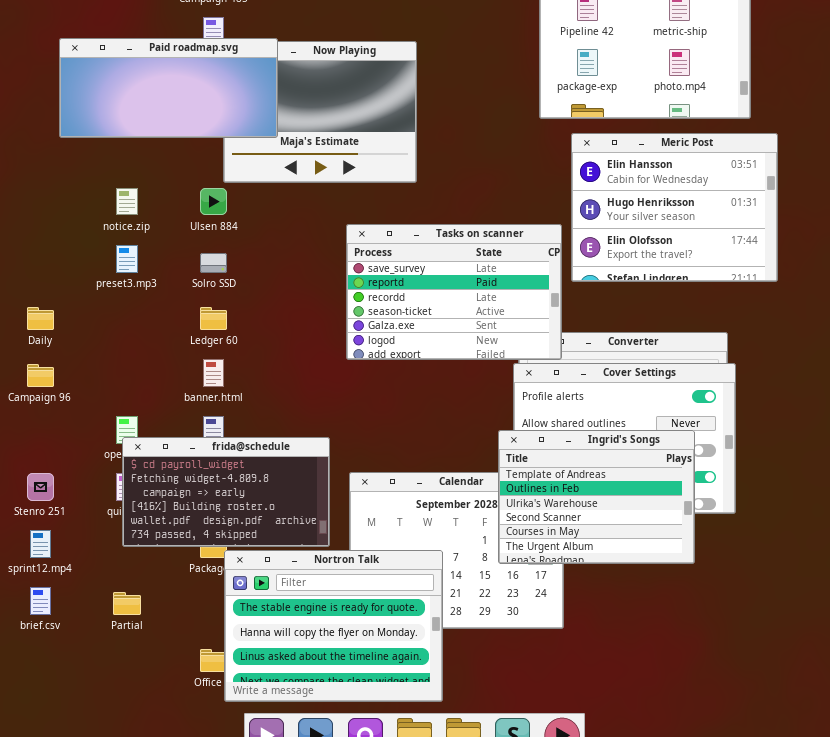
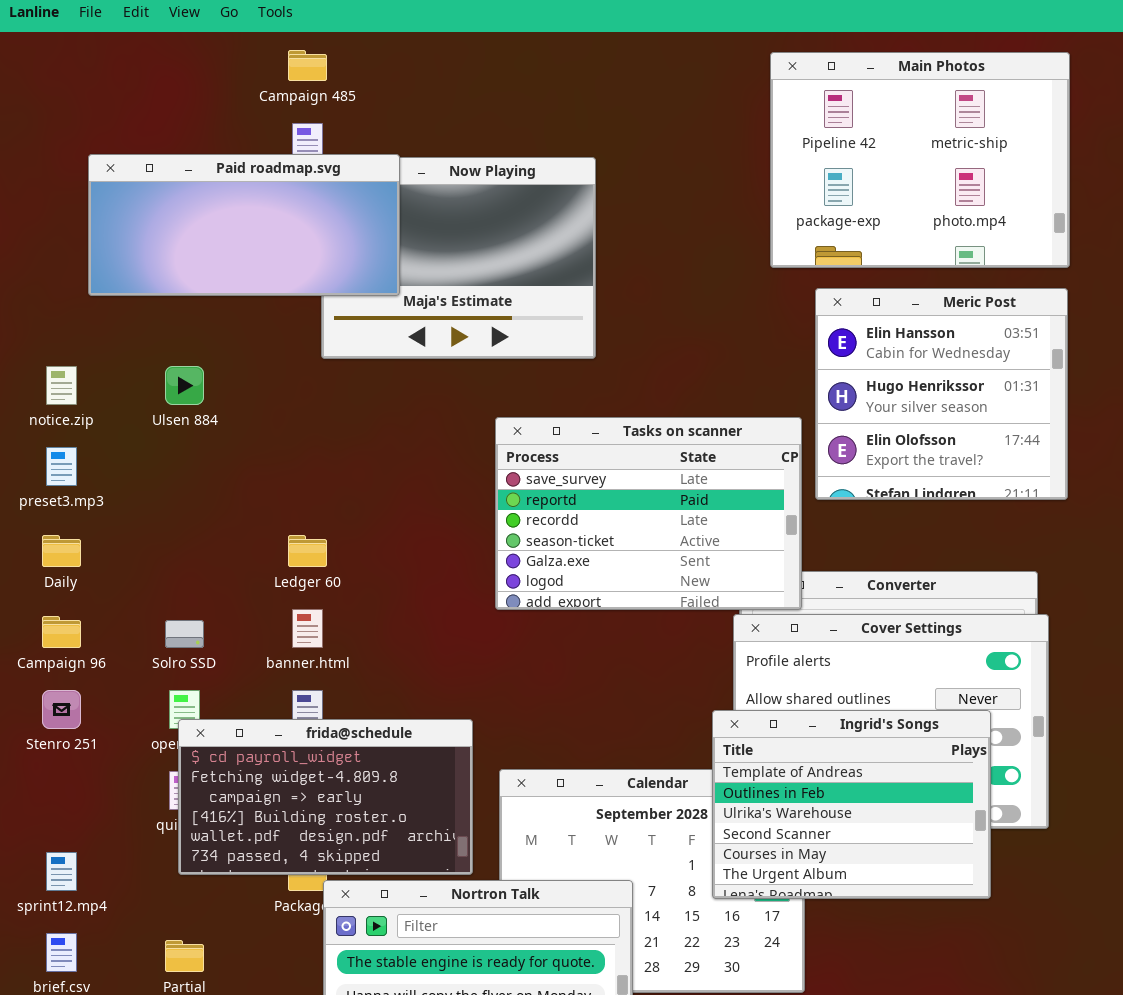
Meric Post: [571,133,778,282] -> [815,288,1068,500], resized
notice.zip: [116,188,138,215] -> [46,366,77,405], moved
Ulsen 884: [200,188,227,215] -> [165,366,204,405], moved
preset3.mp3: [116,245,138,273] -> [46,447,77,486], moved
Solro SSD: [200,253,227,273] -> [165,620,204,648], moved
Stenro 251: [27,473,54,501] -> [42,690,81,729], moved

